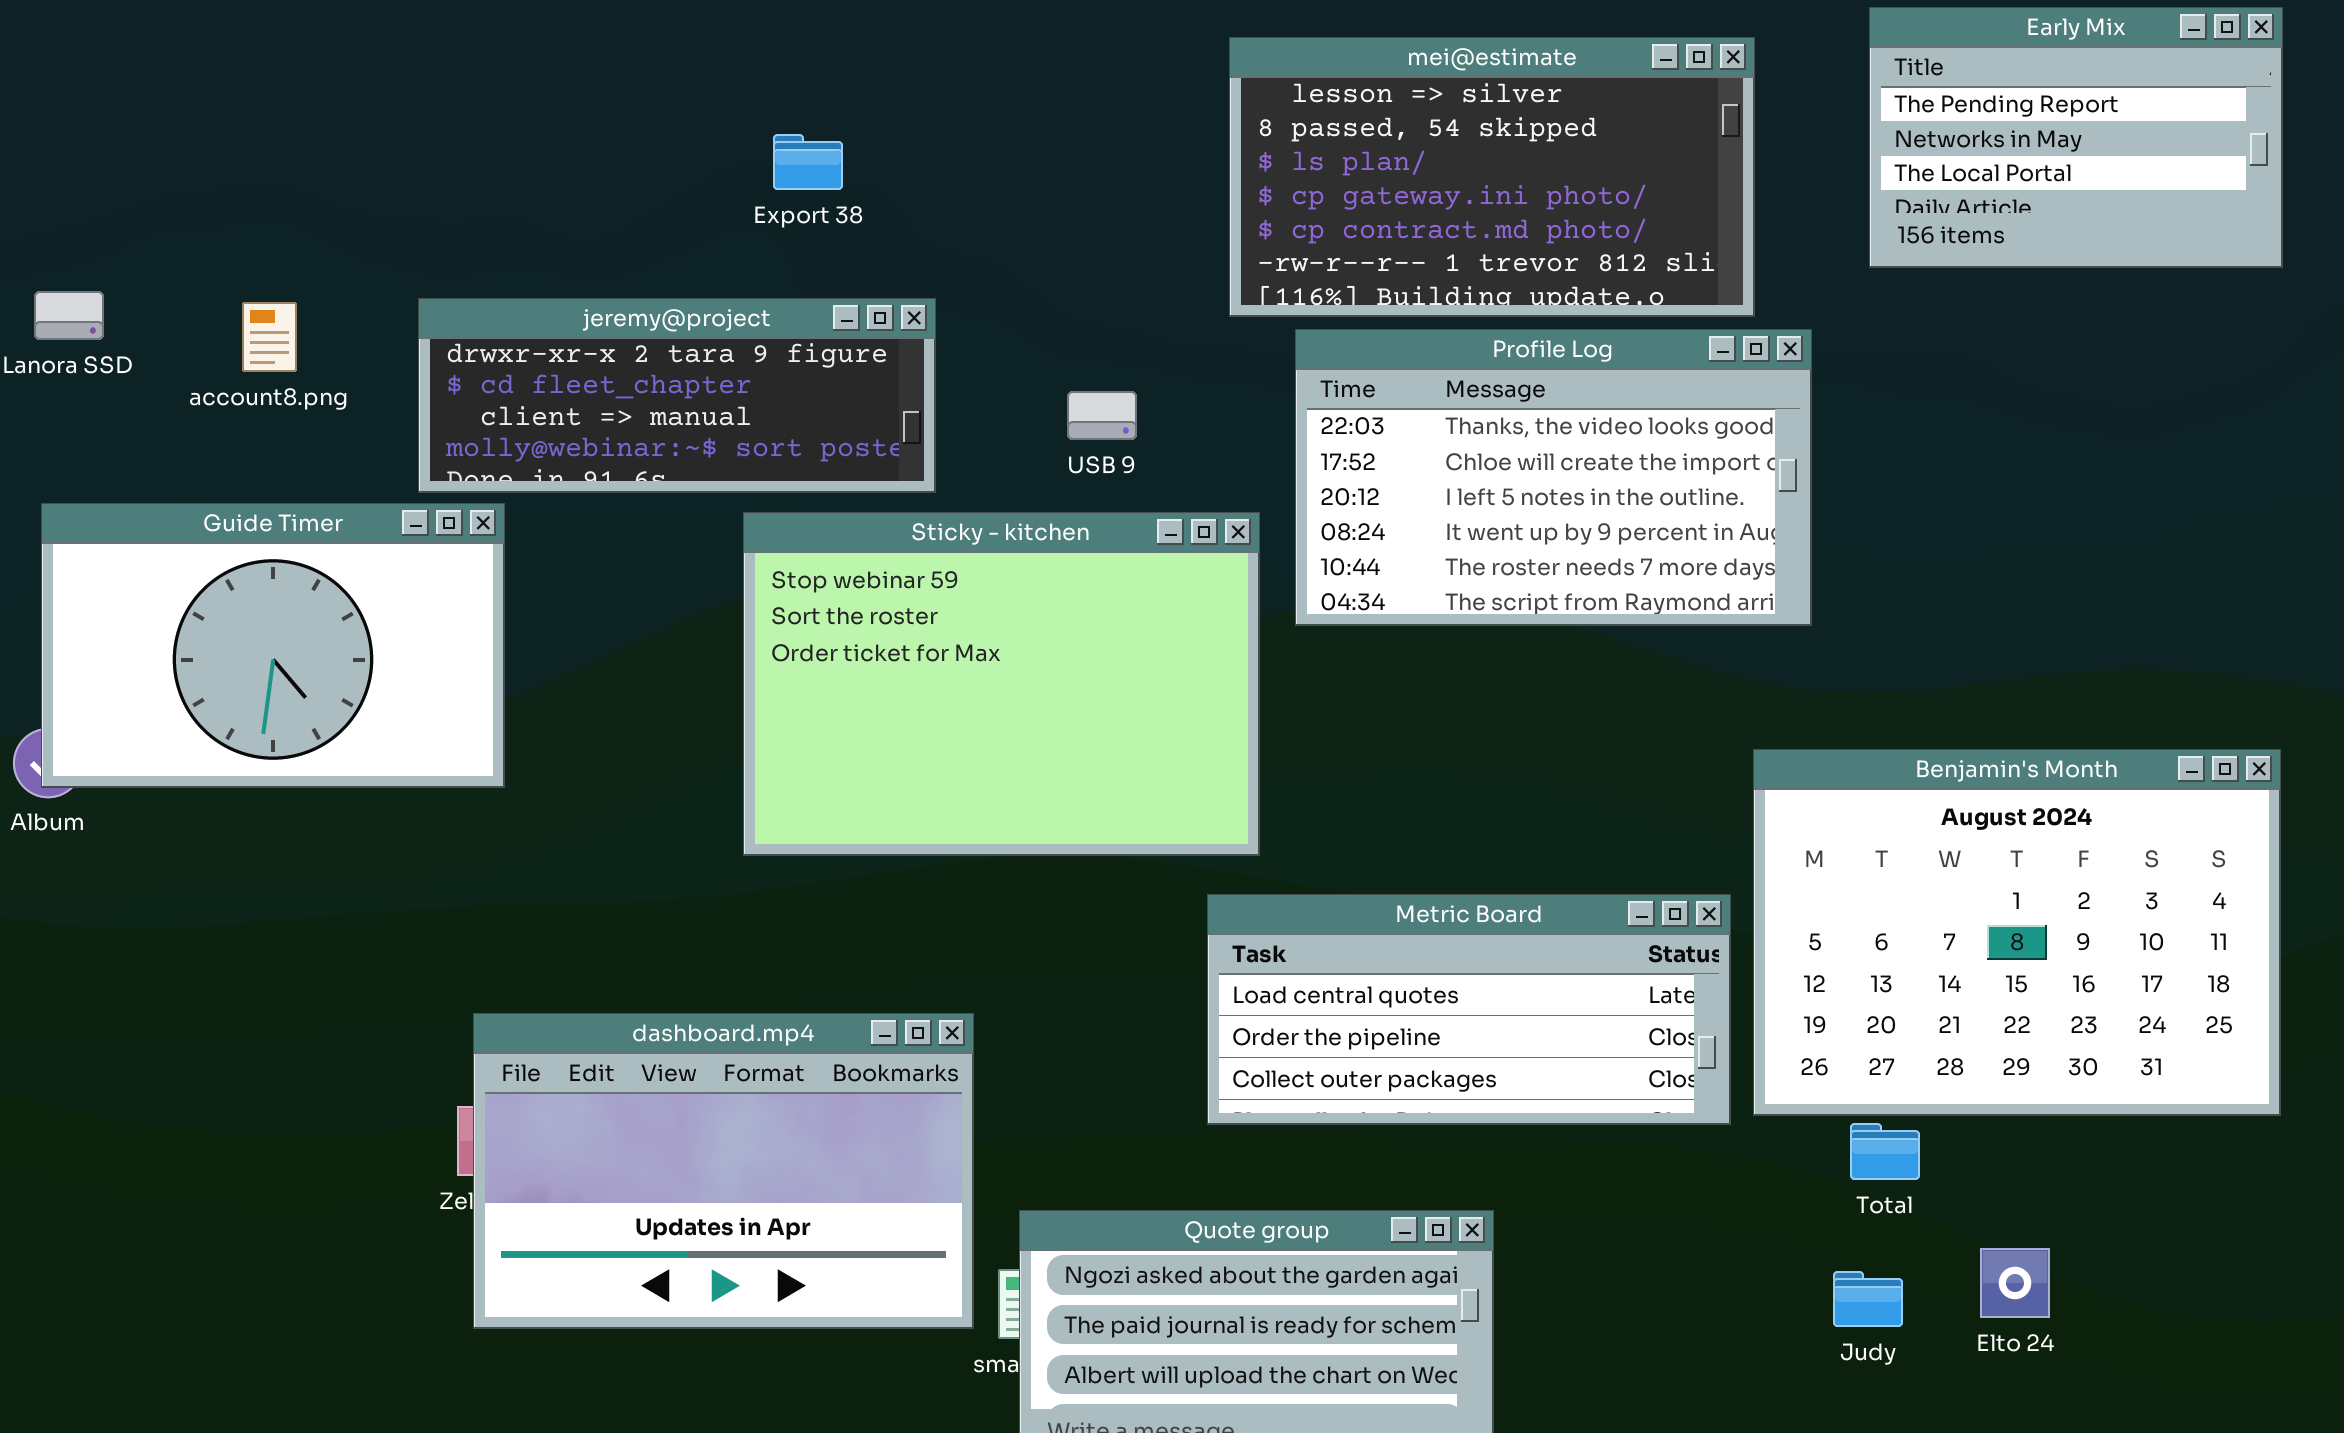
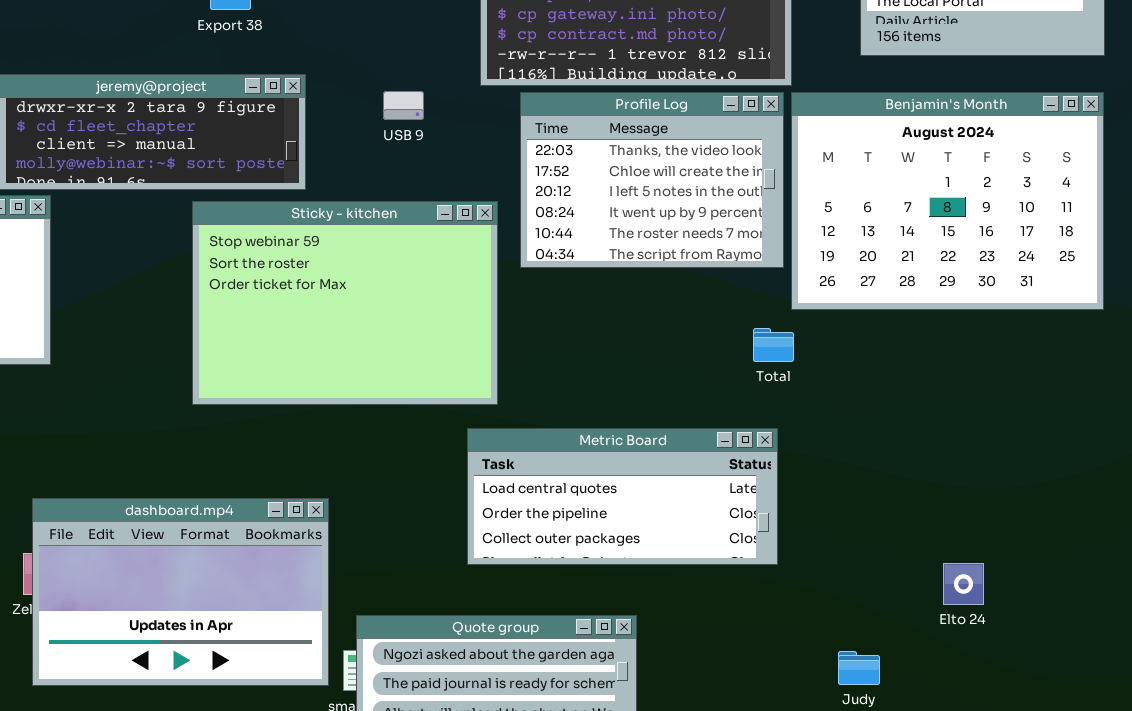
Profile Log: [1295,329,1812,626] -> [520,92,784,268], resized
USB 9: [1067,391,1137,440] -> [383,91,424,120], moved
Benjamin's Month: [1753,749,2281,1116] -> [791,92,1104,310], moved
Total: [1850,1123,1920,1180] -> [753,328,794,362], moved
Elto 24: [1980,1248,2050,1318] -> [943,563,984,605], moved

